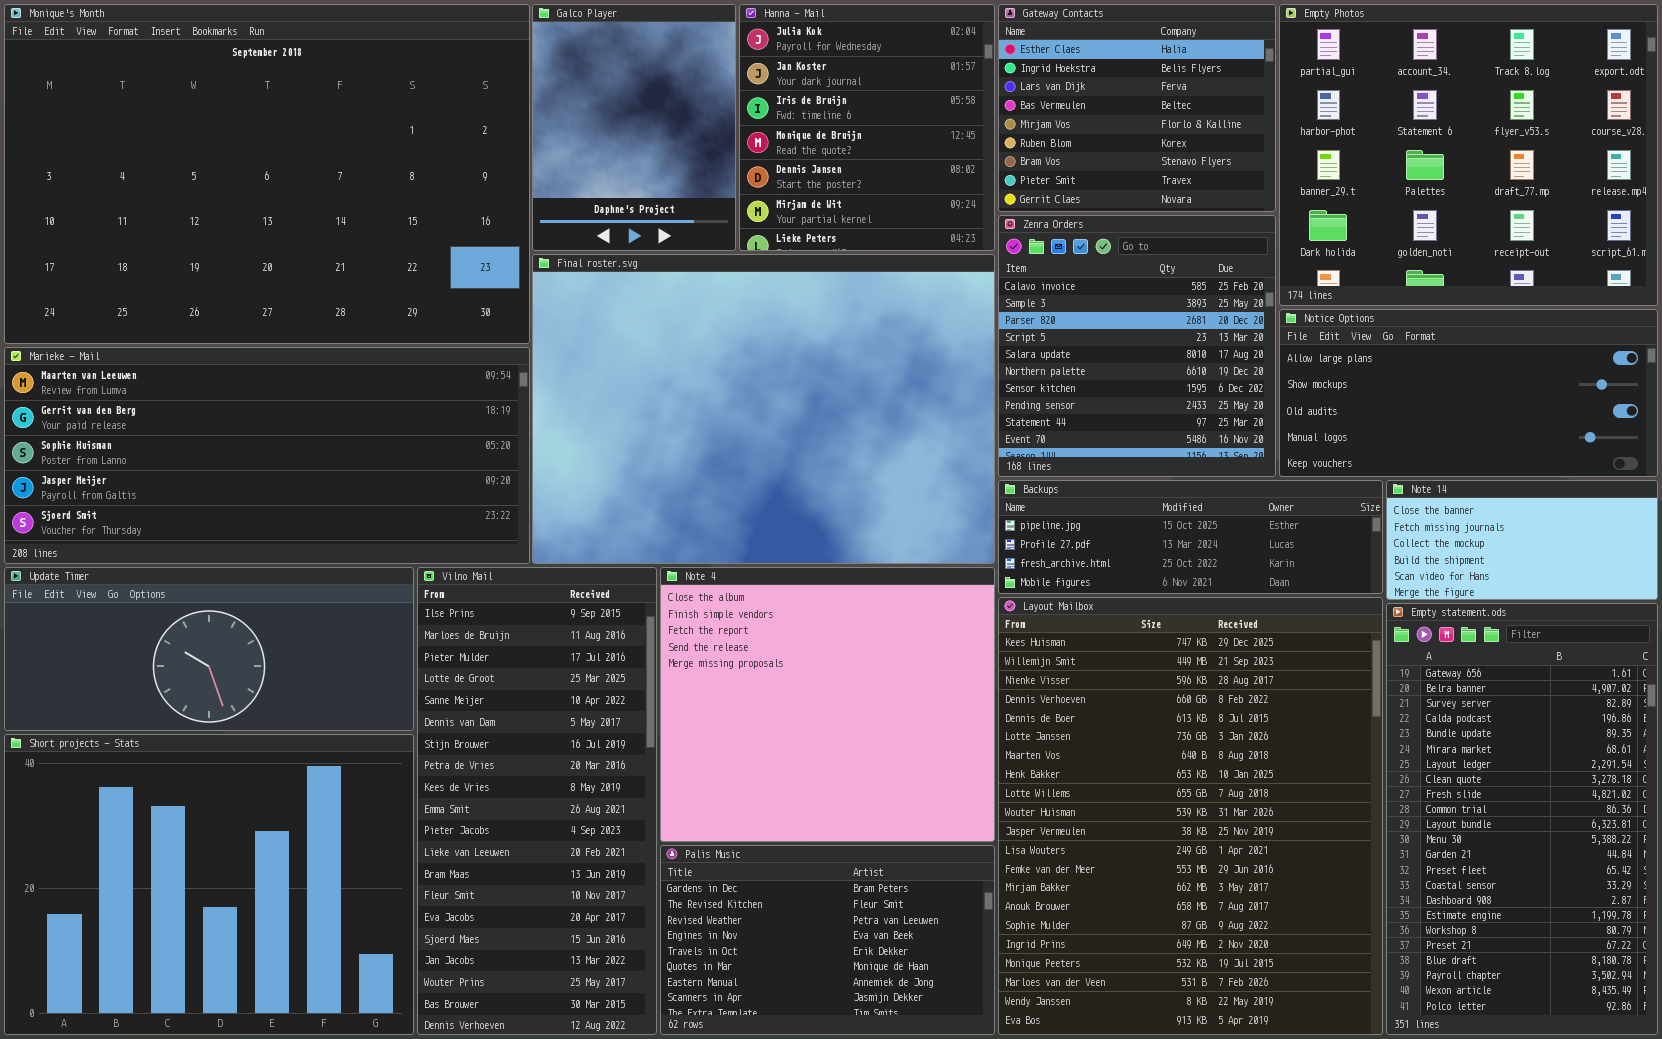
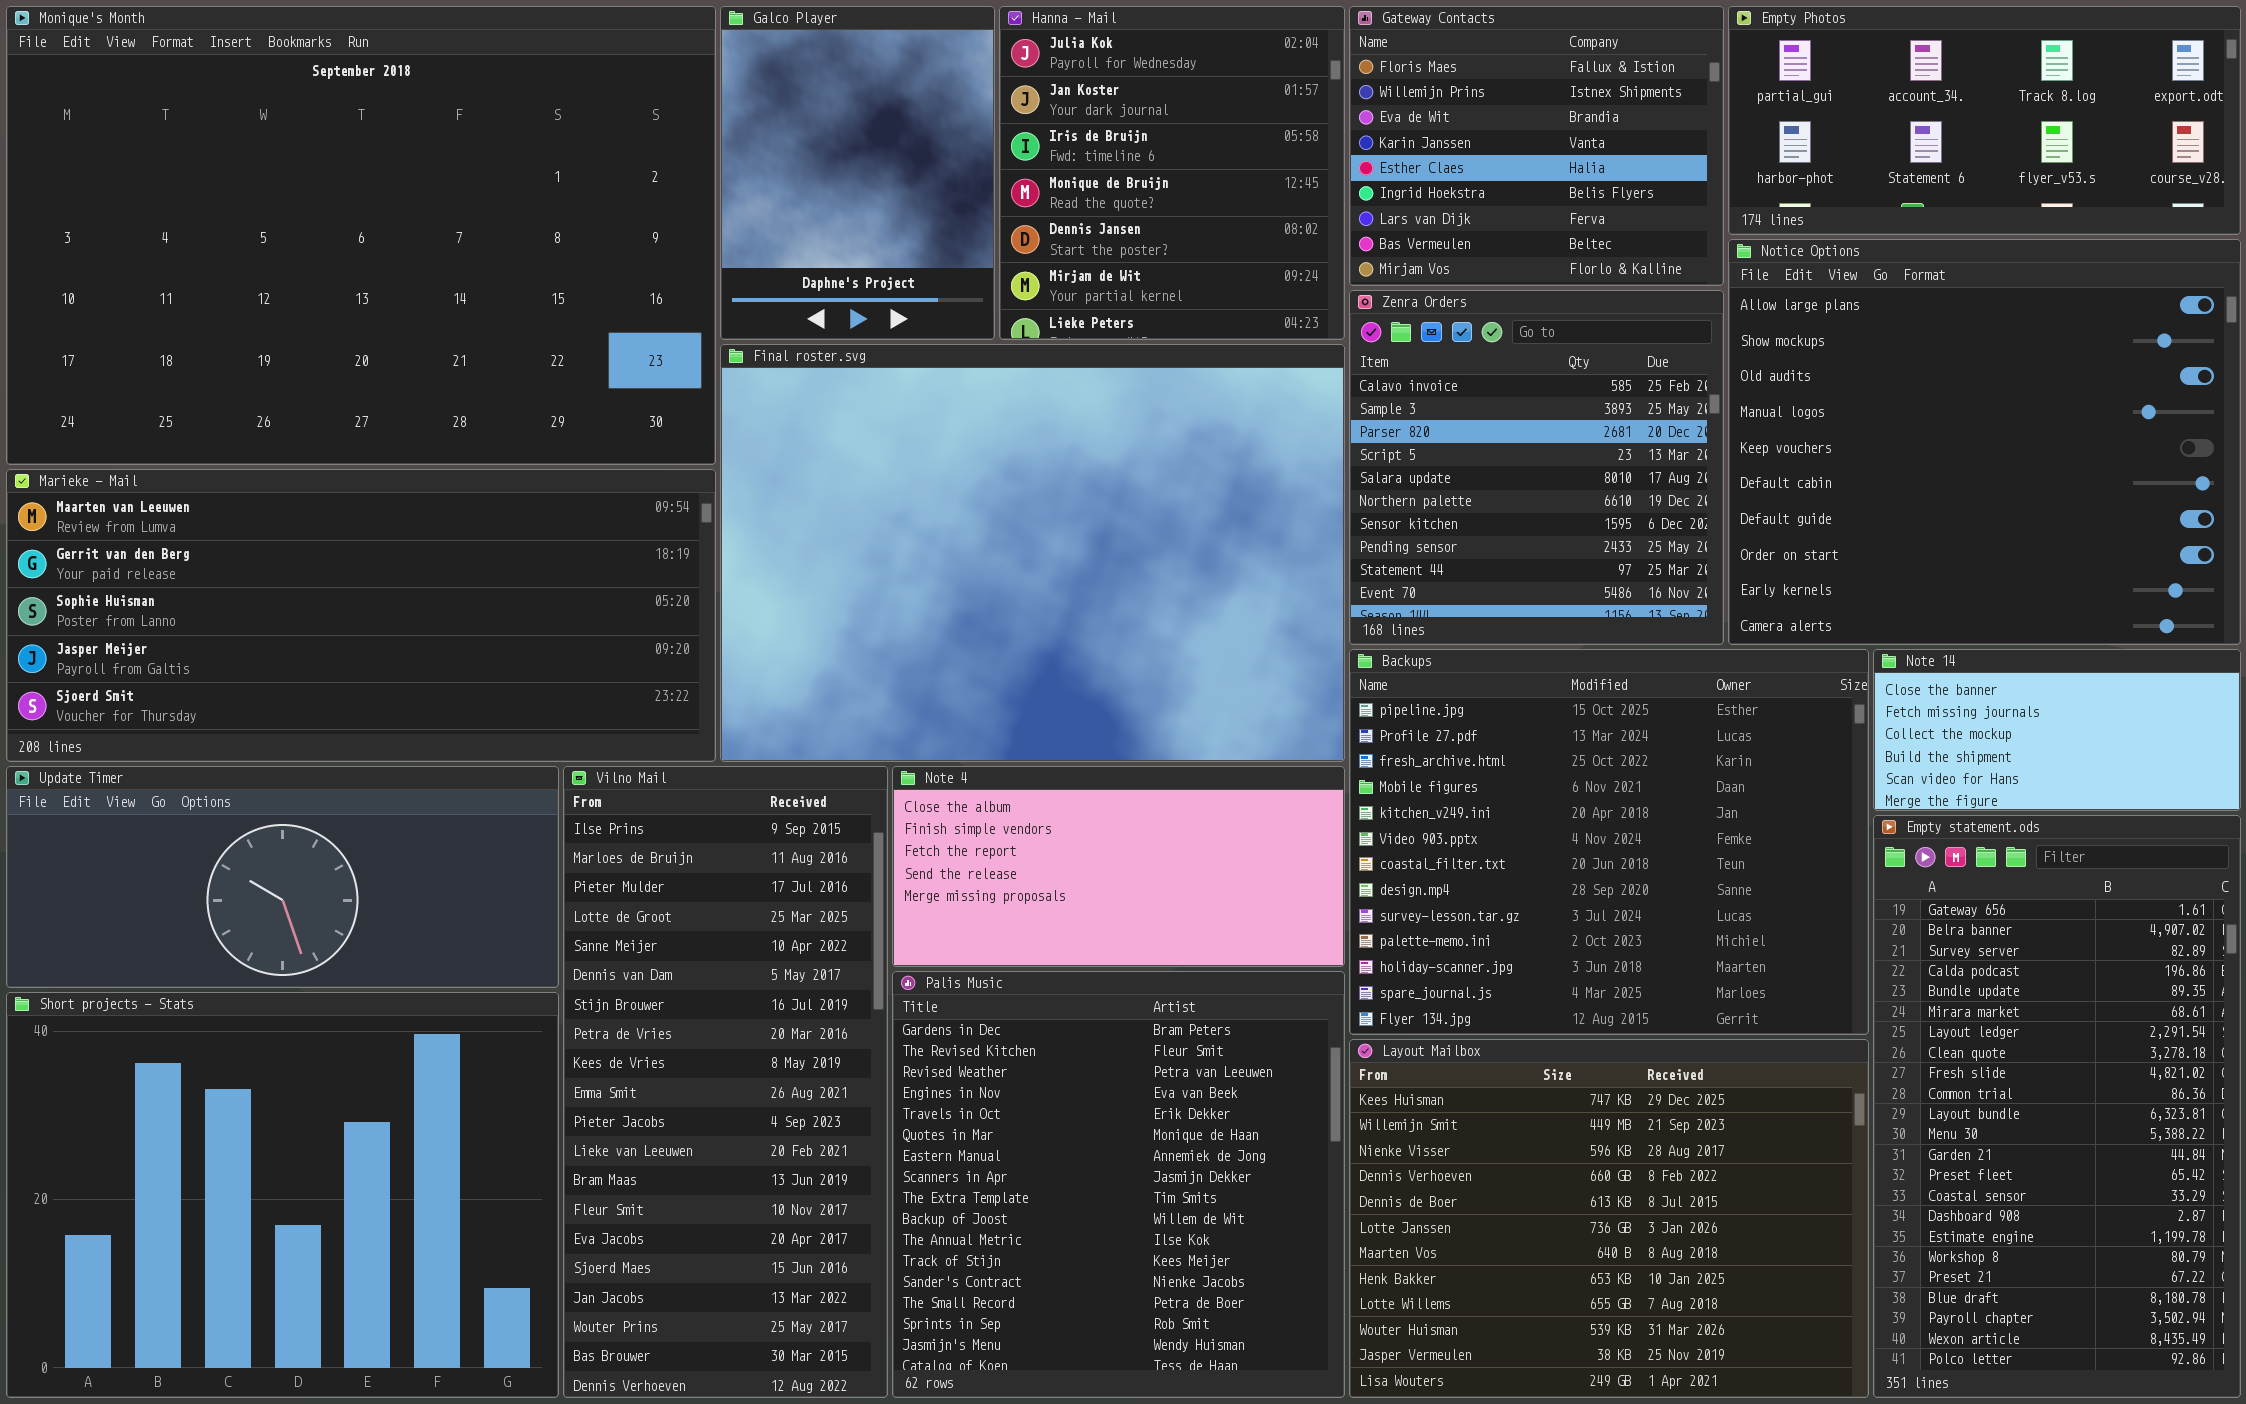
Gateway Contacts: [998,4,1276,212] -> [1349,6,1724,286], scrolled up 4 rows
Empty Photos: [1279,4,1658,306] -> [1728,6,2241,235], resized
Notice Options: [1279,309,1658,477] -> [1728,239,2241,645], resized
Backups: [998,480,1383,594] -> [1349,649,1869,1035], resized
Note 4: [660,567,995,842] -> [892,766,1345,967], resized
Layout Mailbox: [998,597,1383,1035] -> [1349,1039,1869,1398], resized
Palis Music: [660,845,995,1035] -> [892,971,1345,1398], resized

